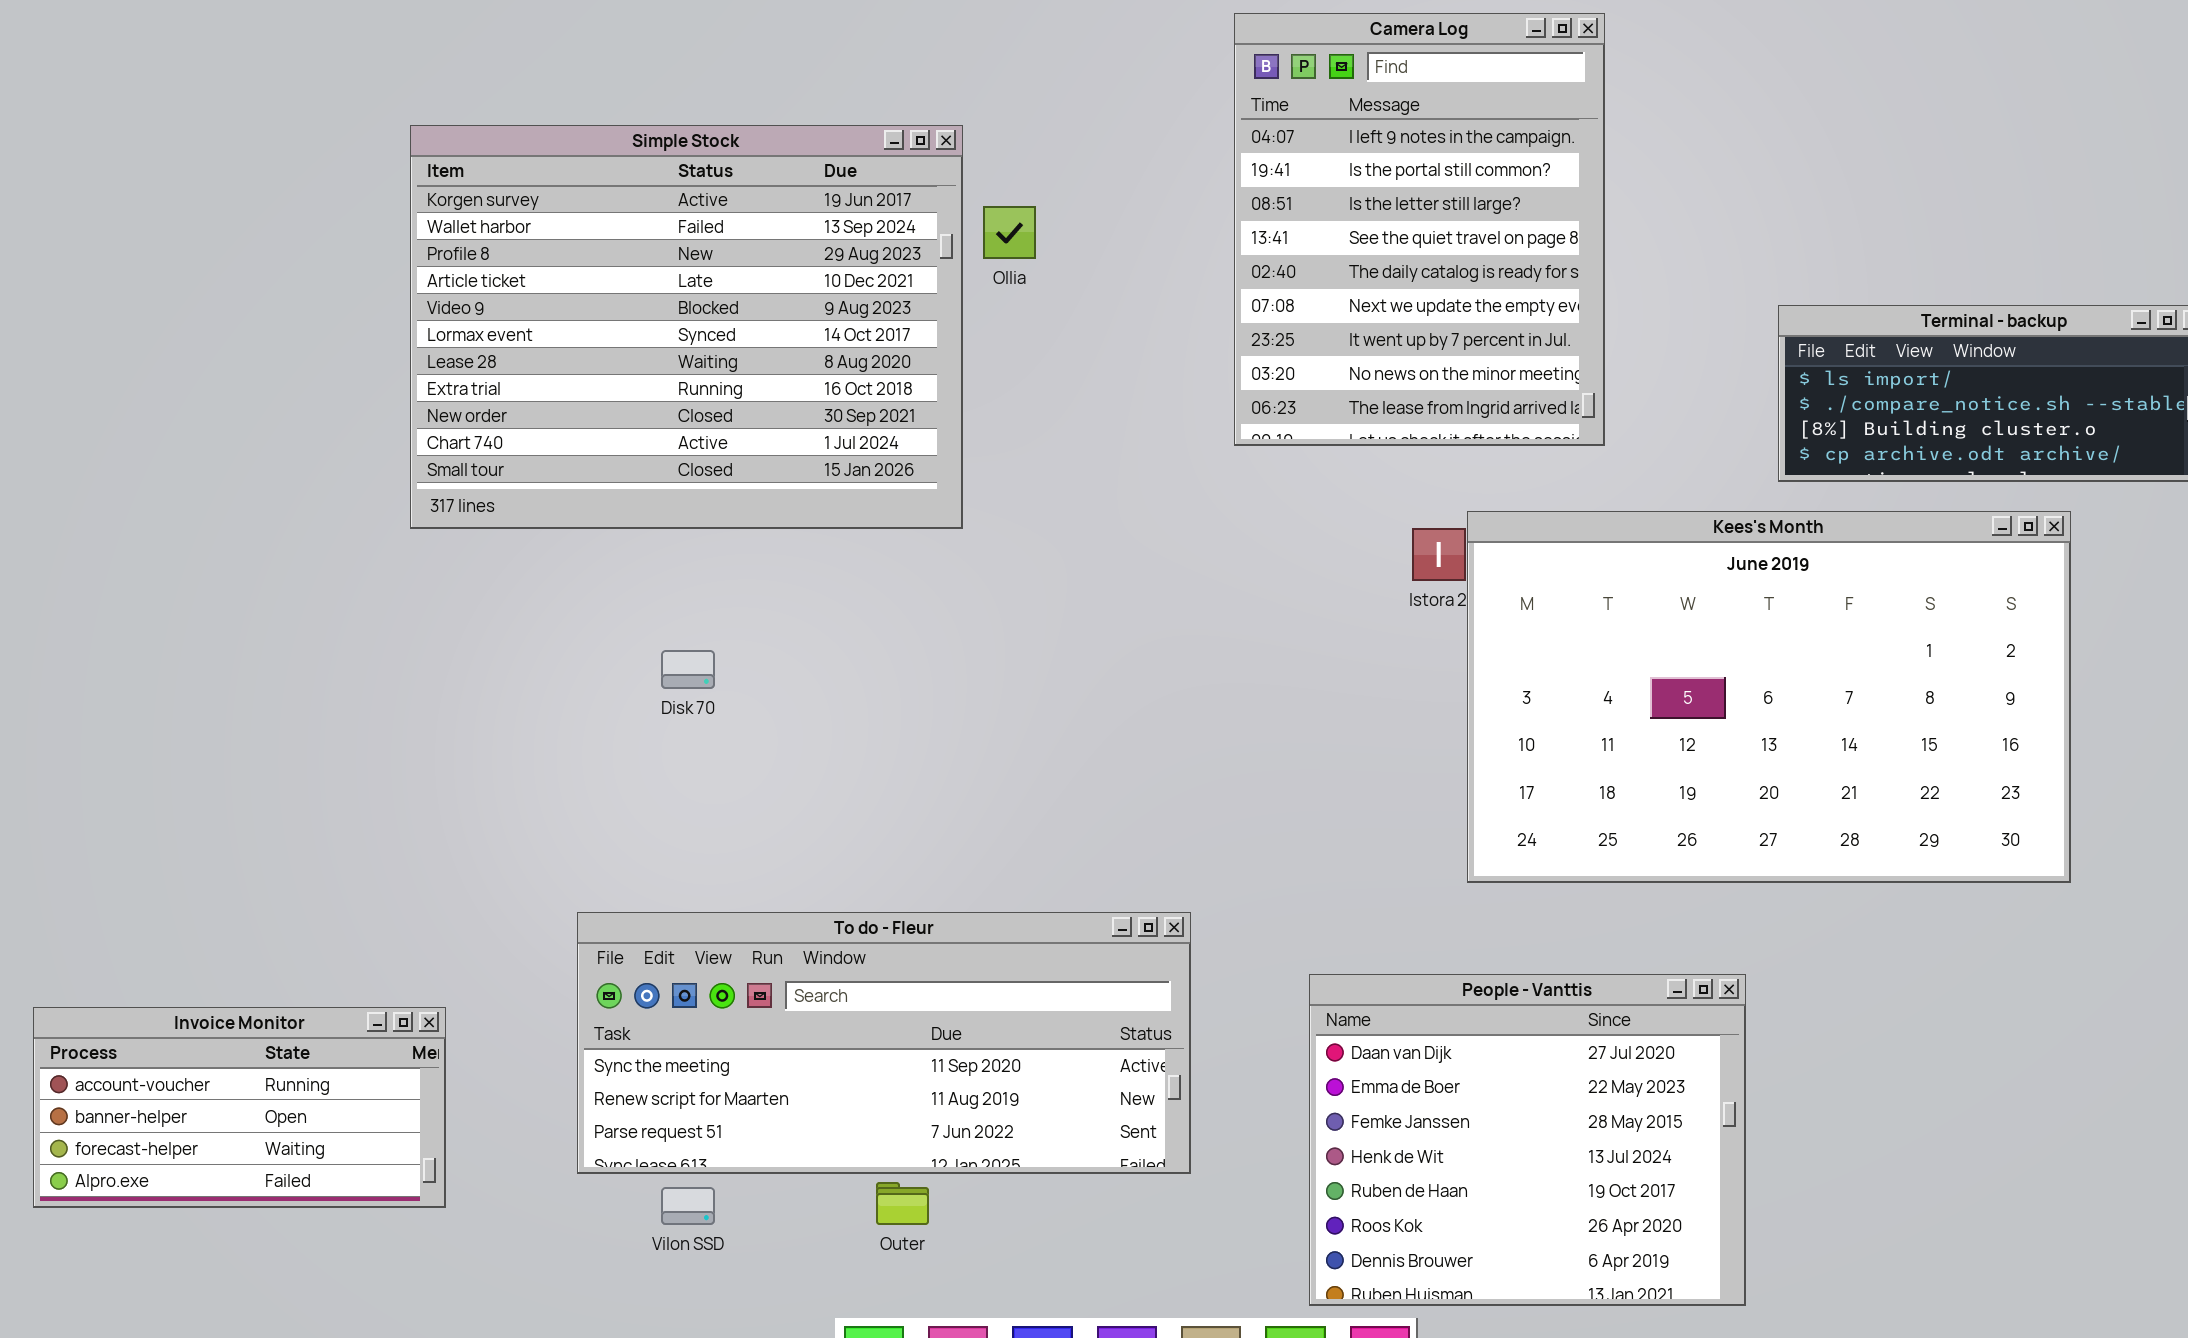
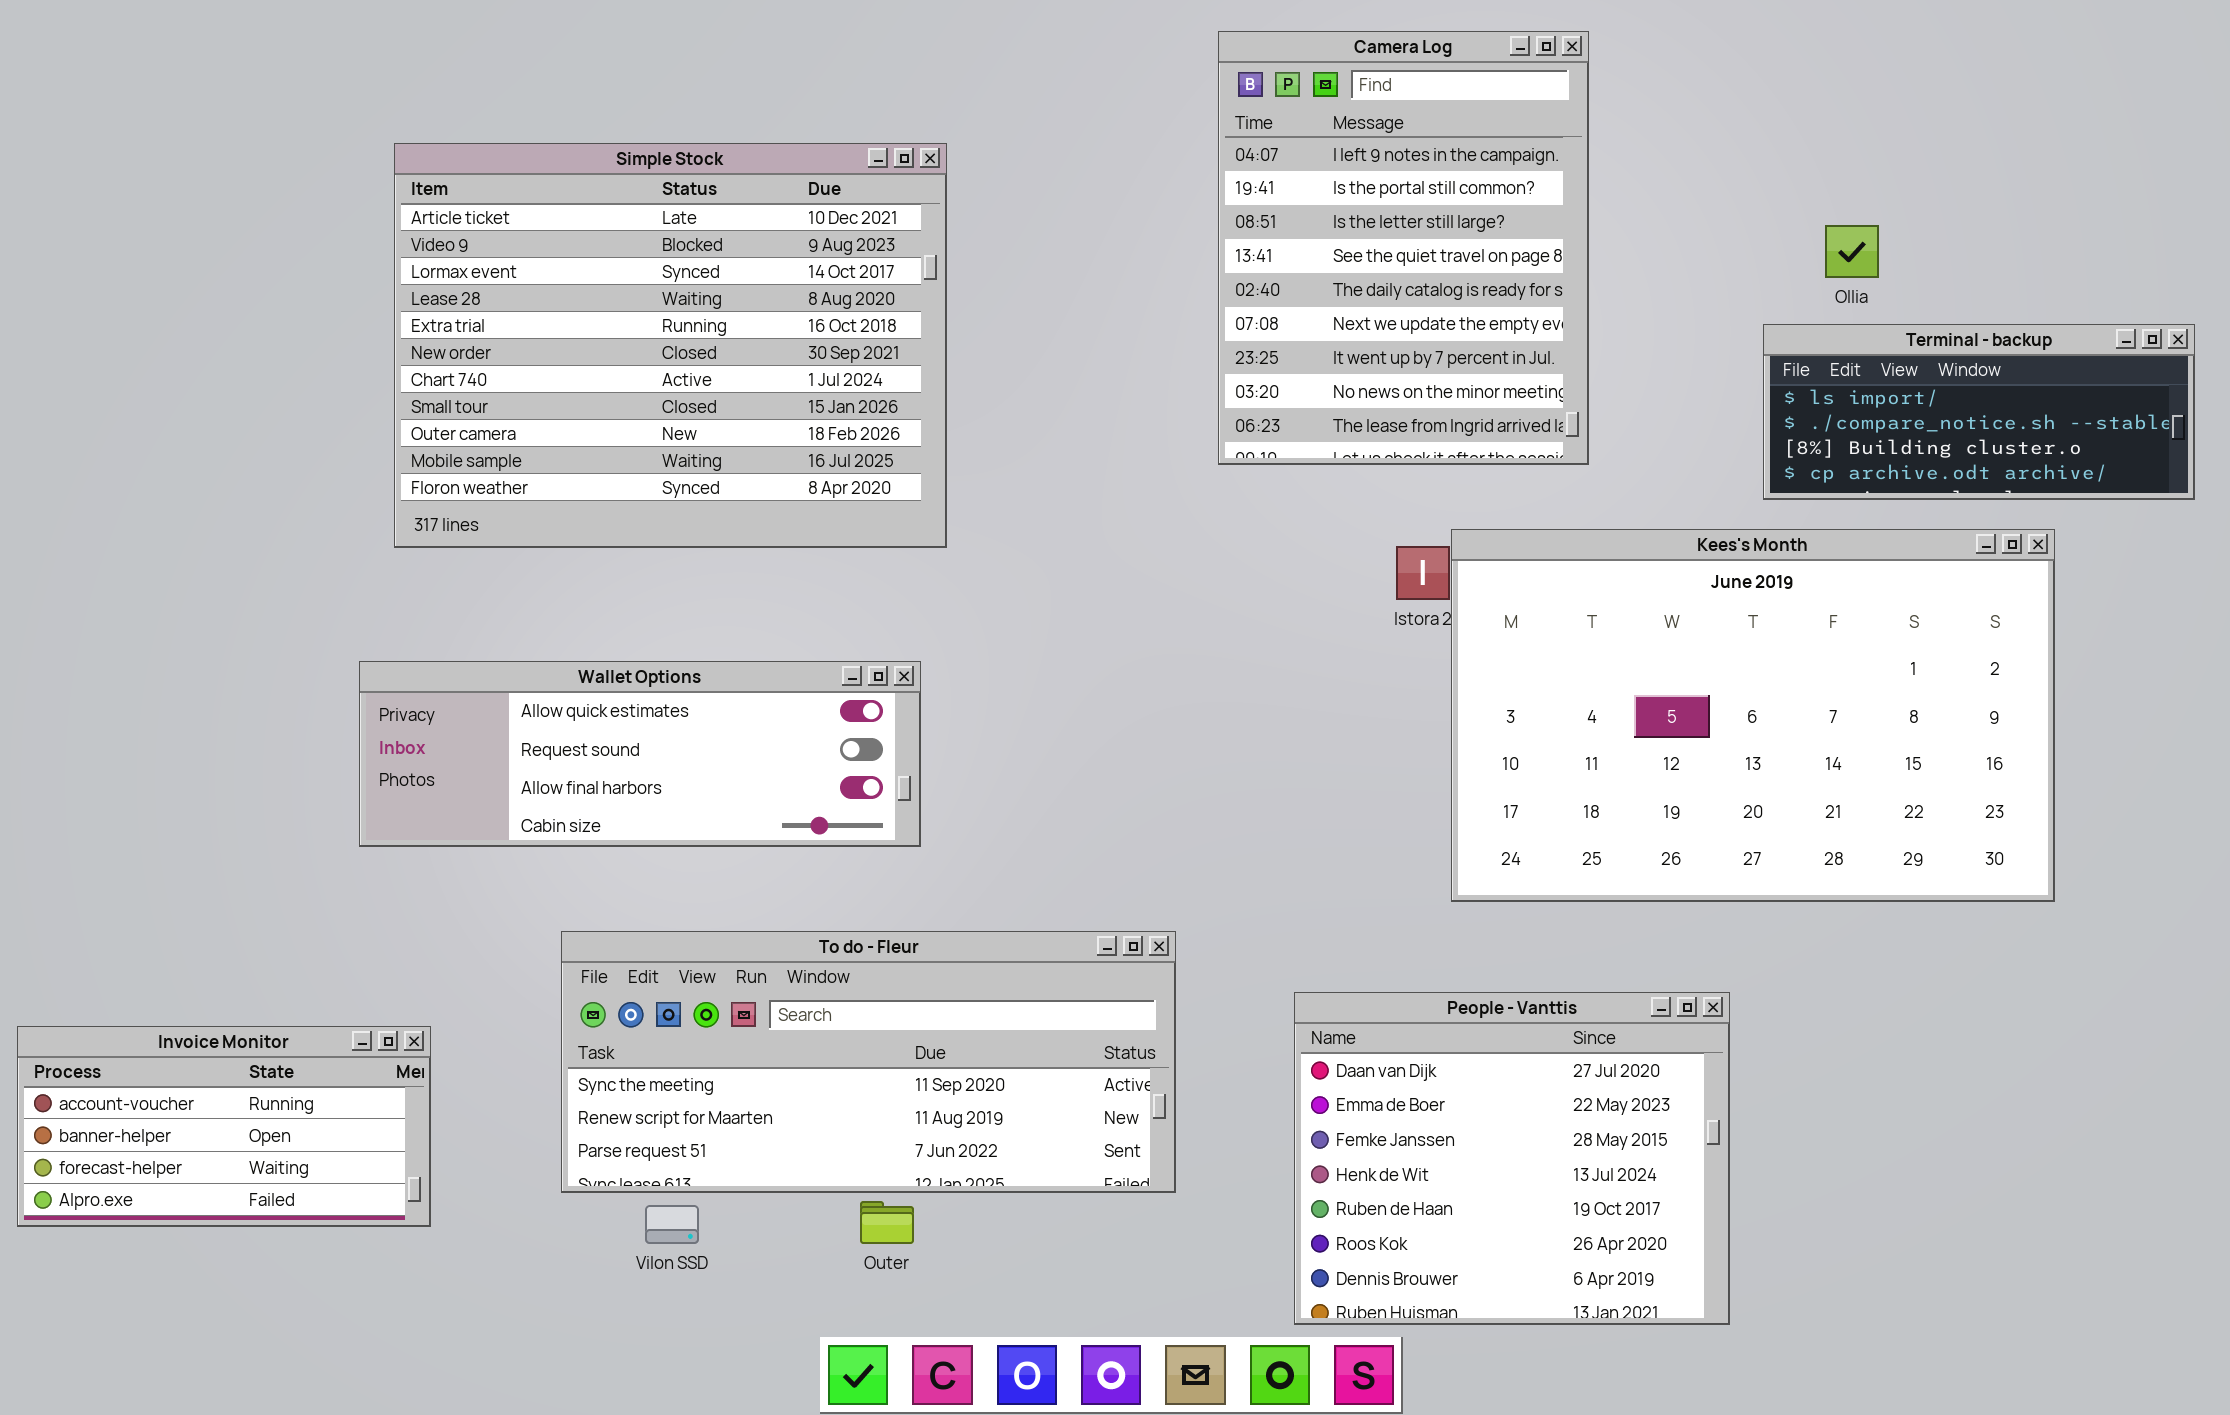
Simple Stock: [410,125,963,529] -> [394,143,947,548], scrolled down 3 rows
Ollia: [983,206,1036,259] -> [1825,225,1879,278], moved
Wallet Options: none -> [359,661,921,847], opened

